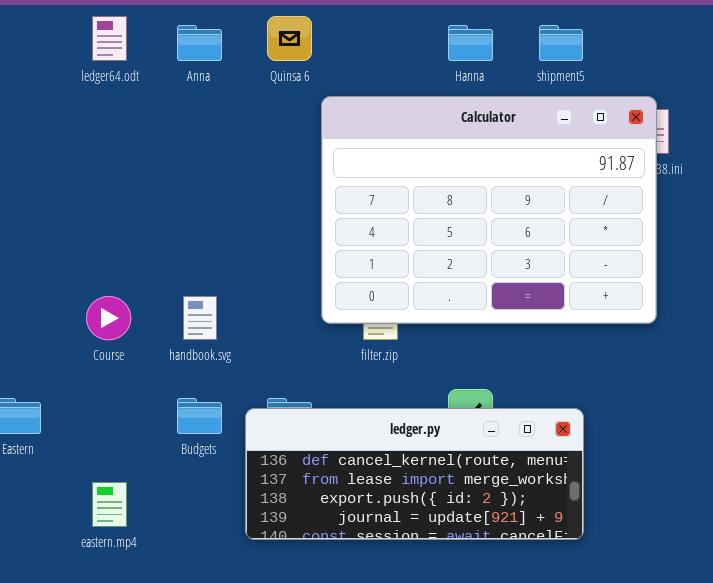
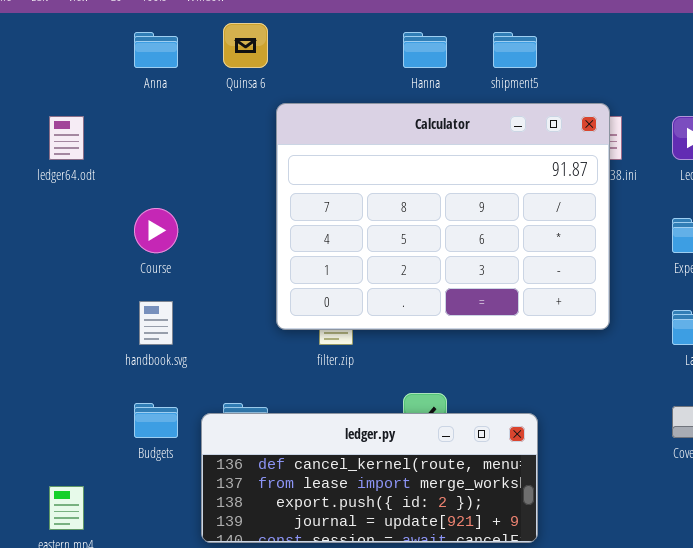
ledger64.odt: [92,16,127,61] -> [49,116,84,160], moved
Course: [86,296,131,340] -> [134,208,178,253], moved

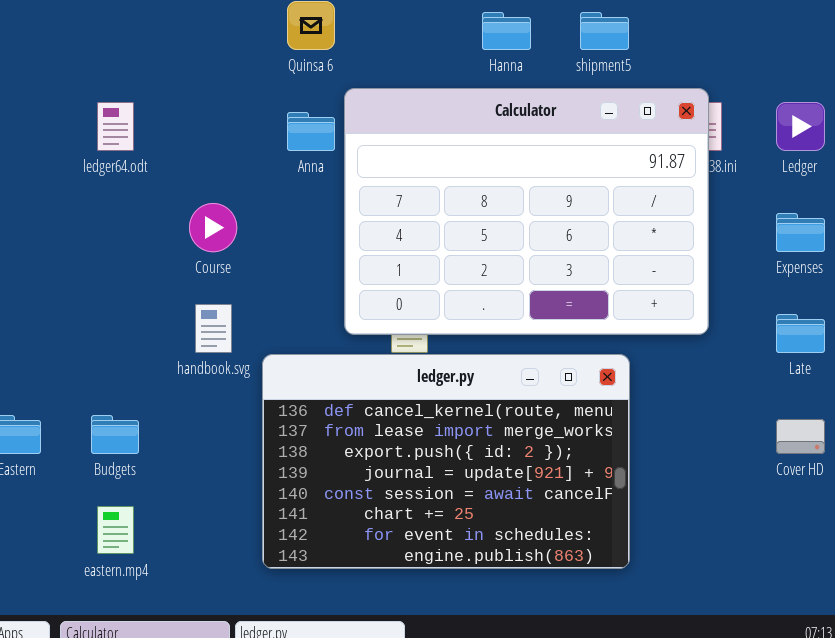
Anna: [134,32,178,68] -> [287,112,335,151], moved
Budgets: [134,403,178,438] -> [91,415,139,454], moved
ledger.py: [201,413,538,543] -> [262,354,630,569], resized

